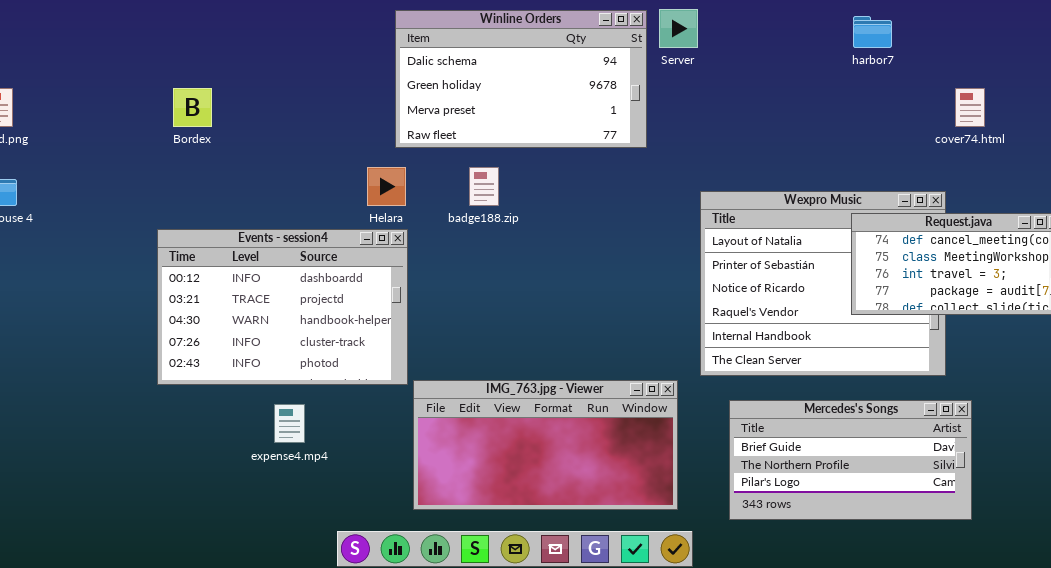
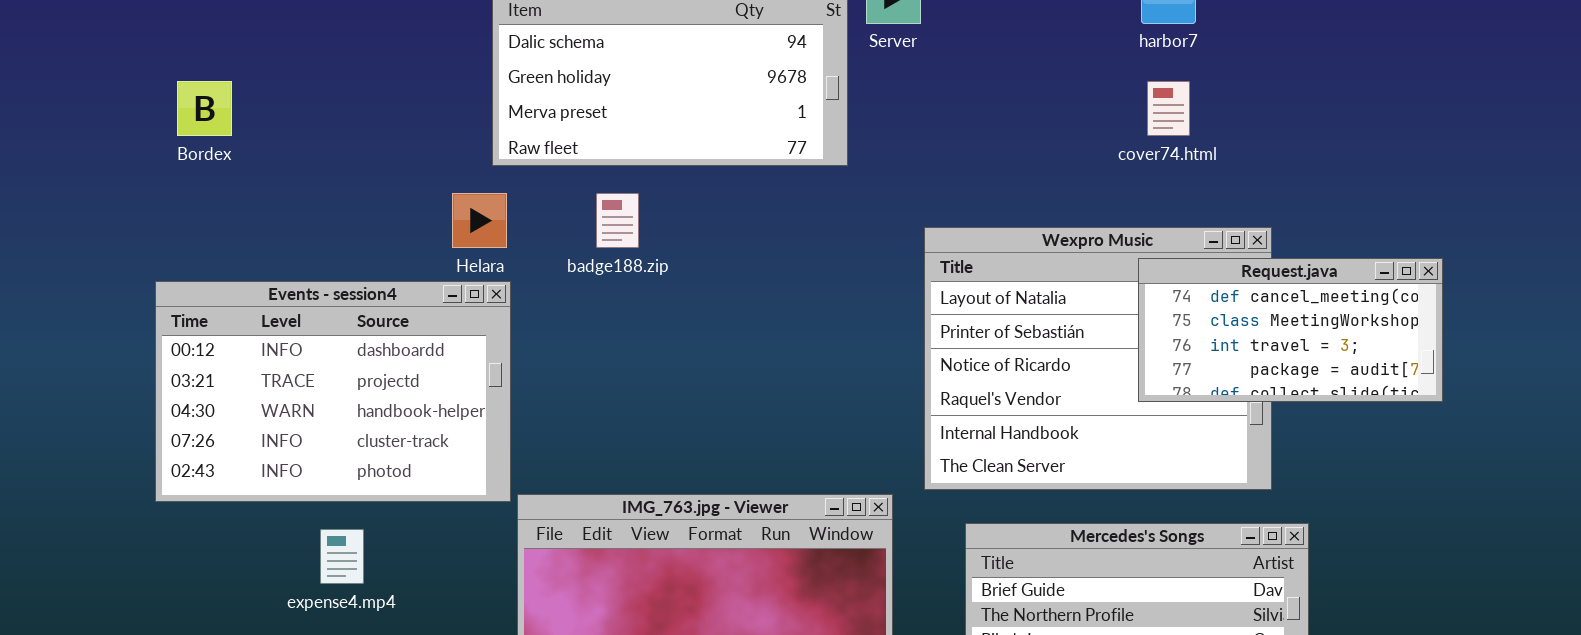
cover74.html: [955,88,985,127] -> [1147,81,1190,136], moved

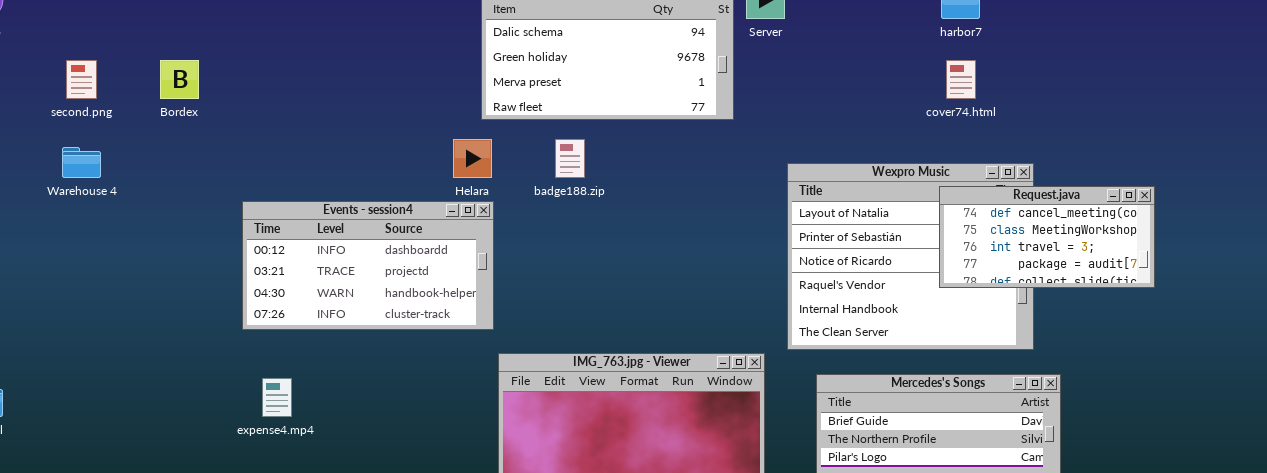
Bordex: [177,81,232,136] -> [160,60,199,99], moved
Events - session4: [155,281,511,502] -> [242,201,494,330], resized
expense4.mp4: [320,529,364,584] -> [262,378,292,417], moved

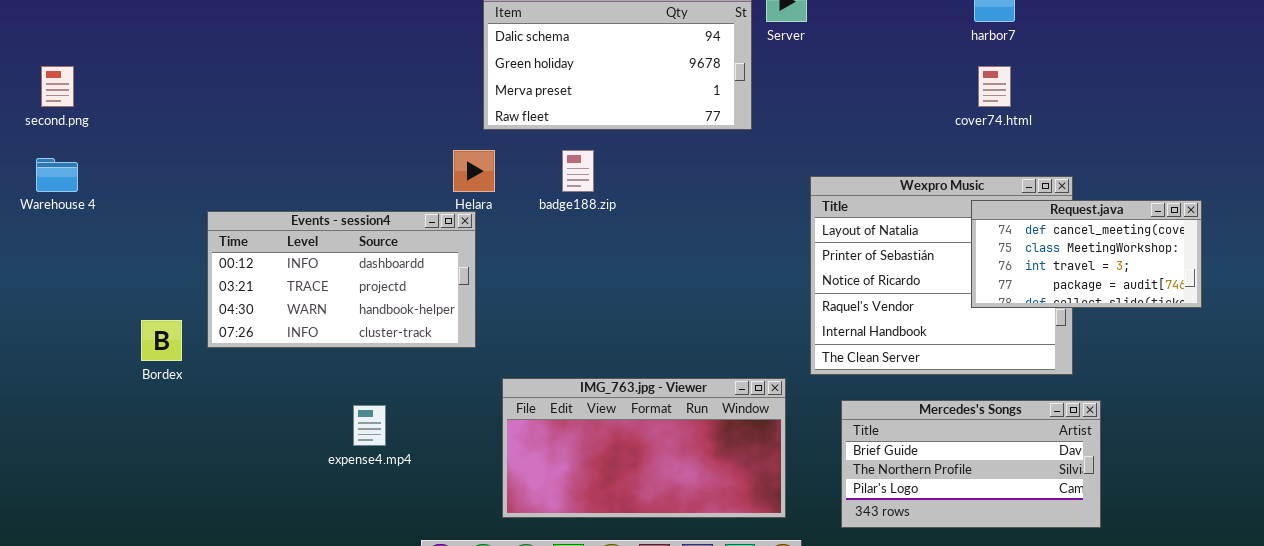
Bordex: [160,60,199,99] -> [141,320,182,361], moved
Events - session4: [242,201,494,330] -> [207,211,476,348], moved
expense4.mp4: [262,378,292,417] -> [353,405,386,446], moved

